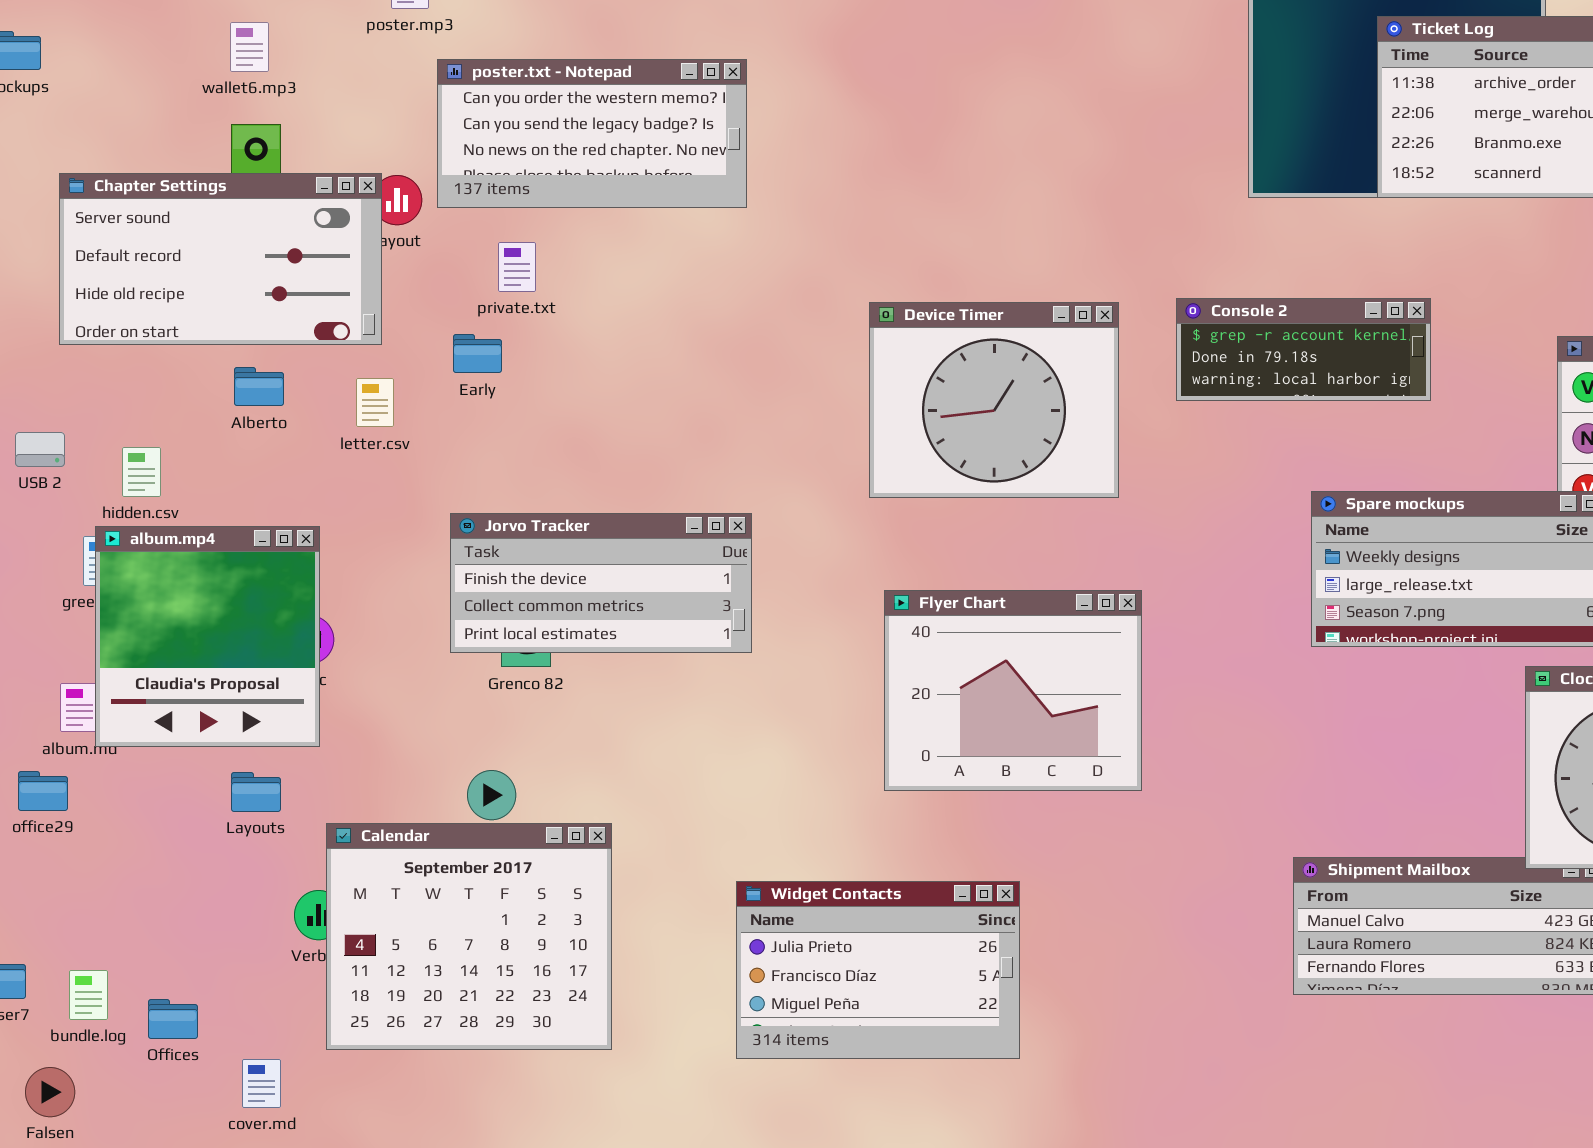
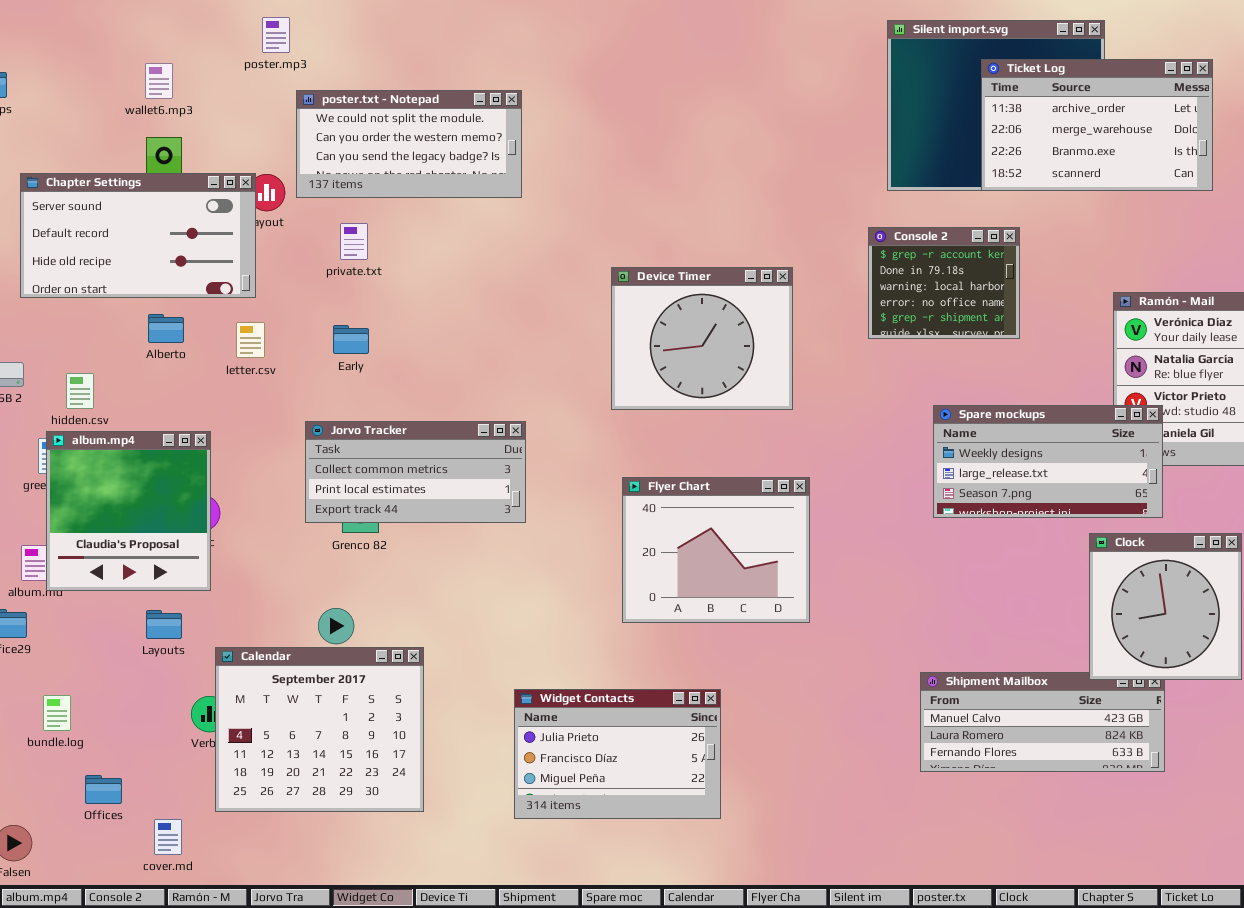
poster.txt - Notepad: [437,59,747,208] -> [296,90,522,198], scrolled up 1 row
Console 2: [1176,298,1431,401] -> [868,227,1020,339], resized
Early: [453,334,502,373] -> [333,325,369,354], moved
Jorvo Tracker: [450,513,752,653] -> [305,421,526,523], scrolled down 1 row
bundle.log: [69,970,108,1020] -> [43,695,71,731], moved

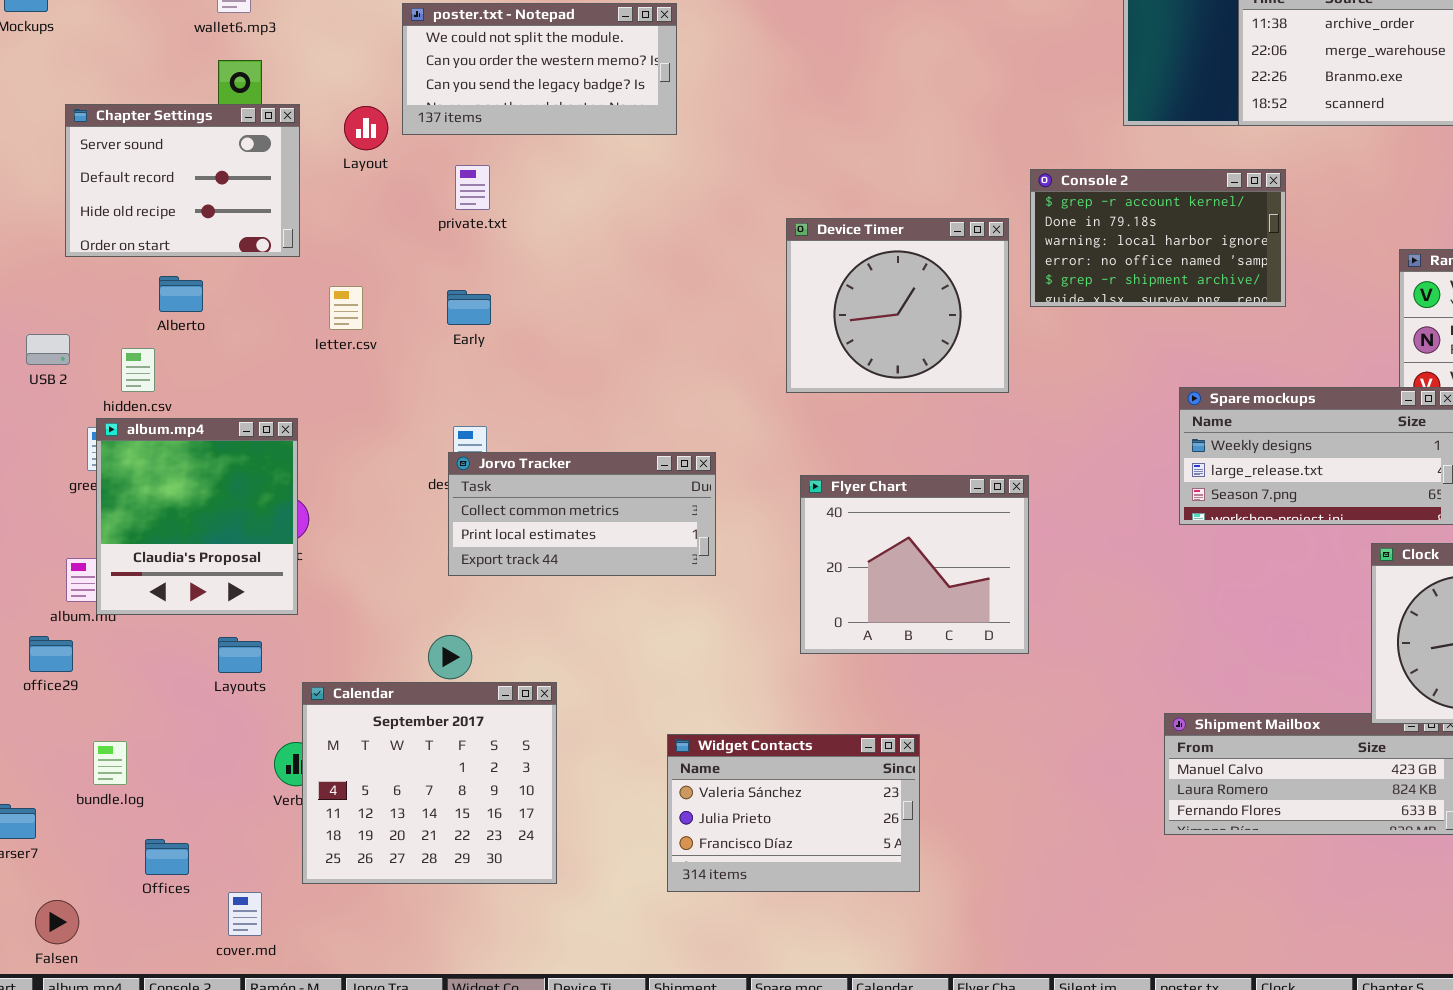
Chapter Settings: [20,173,256,298] -> [65,104,300,257], resized
Console 2: [868,227,1020,339] -> [1030,169,1286,307], resized
Alberto: [148,314,184,343] -> [159,276,203,312], moved
Jorvo Tracker: [305,421,526,523] -> [448,452,716,576], moved
Widget Contacts: [514,689,721,819] -> [667,734,920,892], scrolled up 1 row

